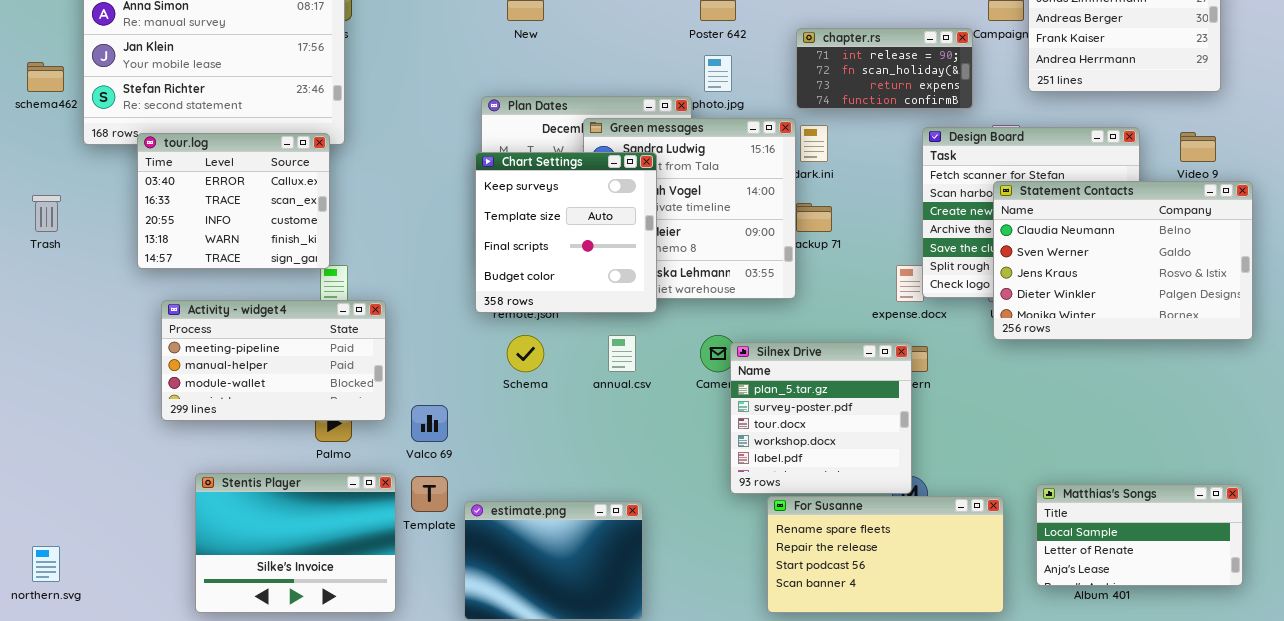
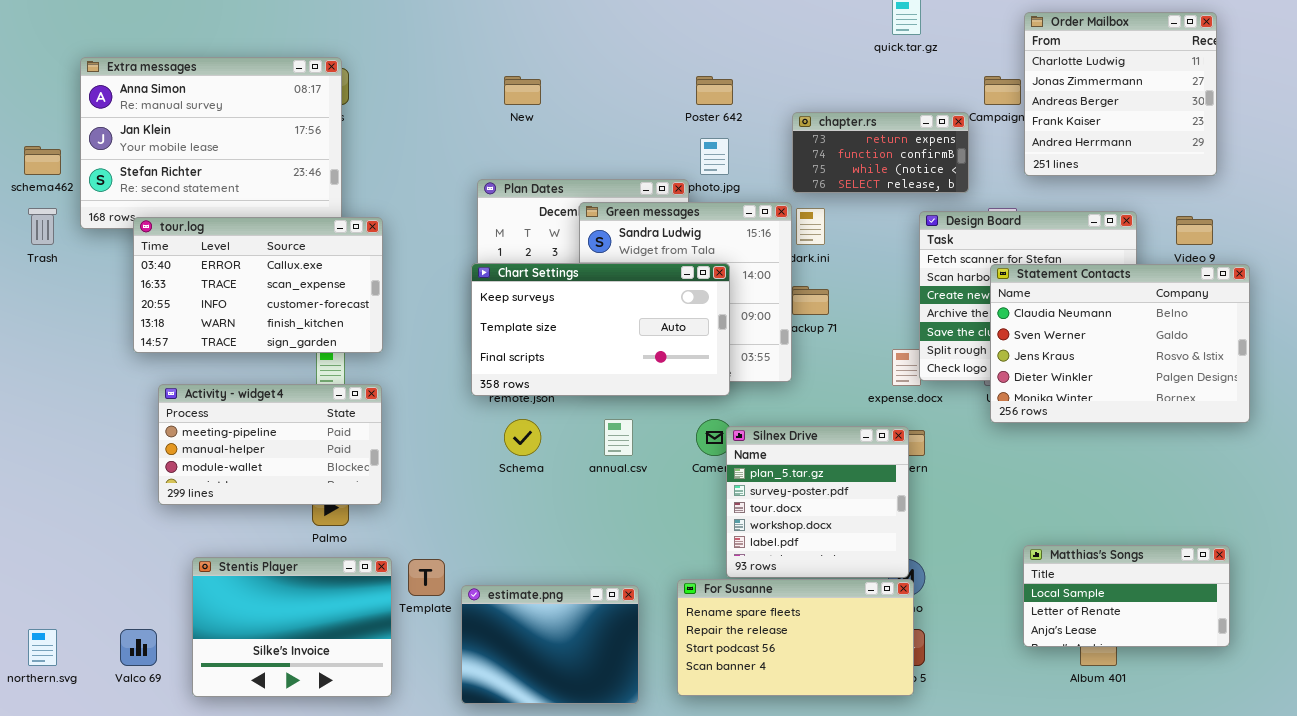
chapter.rs: [796,28,973,109] -> [792,112,969,193], scrolled down 2 rows
tour.log: [137,133,330,269] -> [133,217,383,353], resized
Chart Settings: [475,152,657,313] -> [471,263,730,396], resized
Trash: [32,195,61,232] -> [28,208,57,245], moved
Valco 69: [411,405,448,442] -> [120,629,157,666], moved
Matthias's Songs: [1036,484,1243,586] -> [1023,545,1230,647], moved
For Susanne: [767,496,1004,613] -> [677,579,914,696], moved

